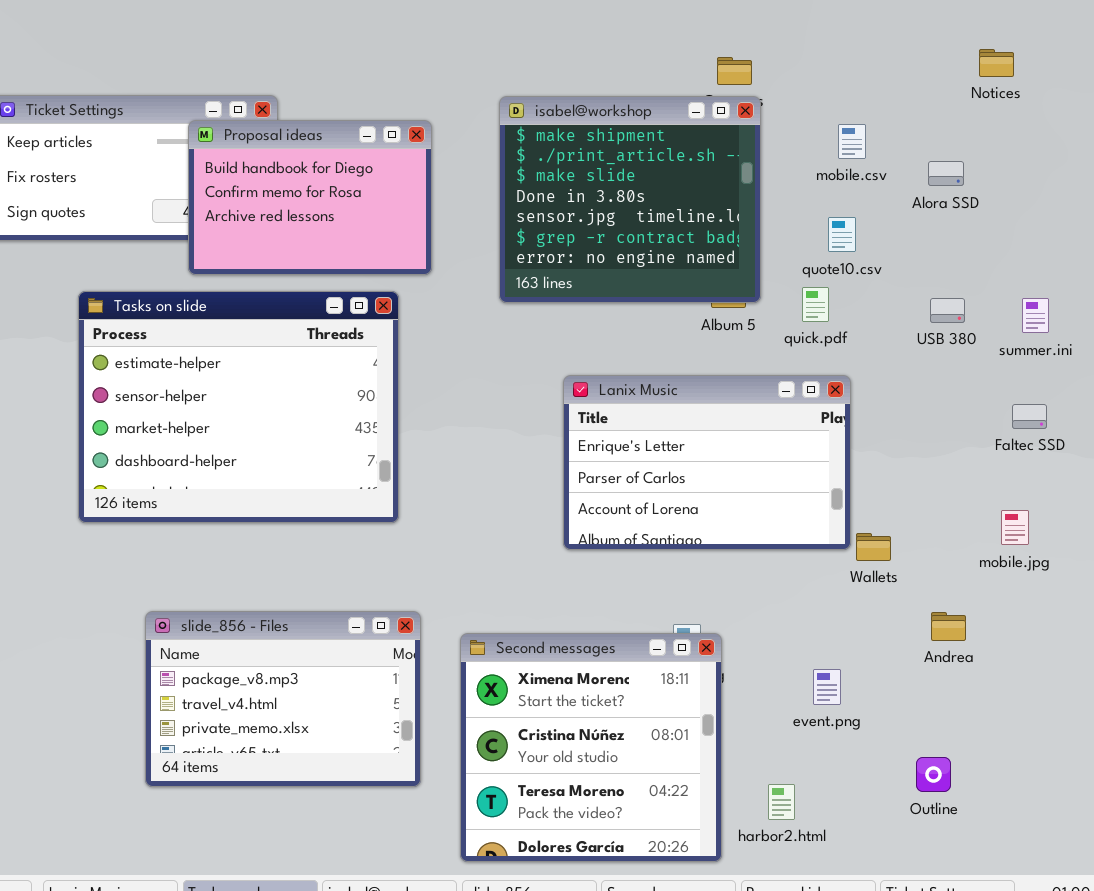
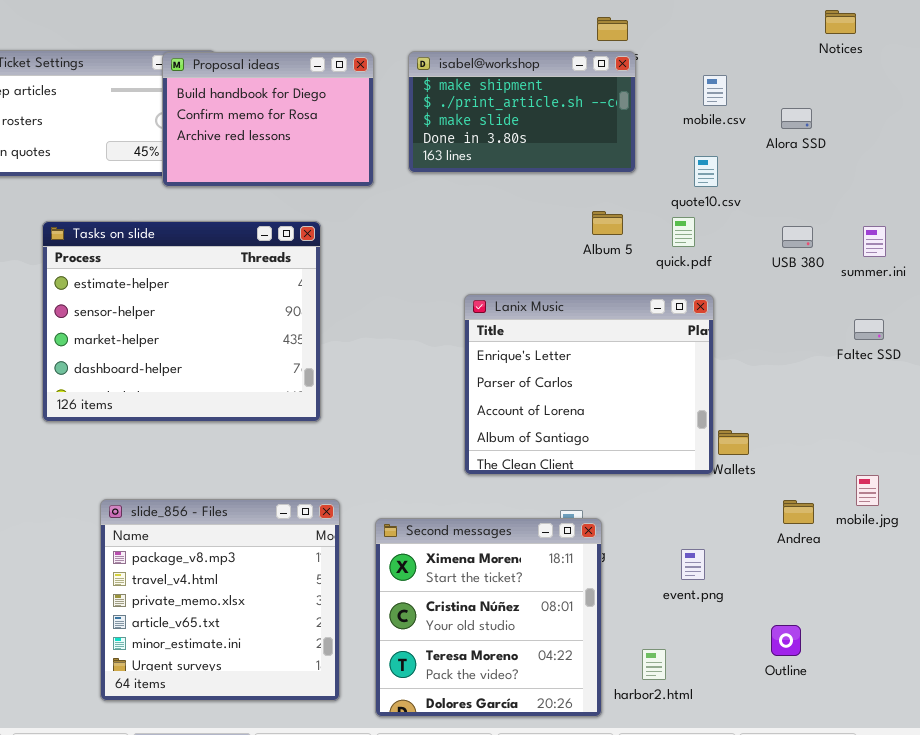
isabel@workshop: [499,96,761,303] -> [408,51,636,173], resized
Proposal ideas: [188,120,432,275] -> [162,52,374,187], moved
Lanix Music: [563,375,851,550] -> [464,294,714,475], resized
mobile.jpg: [1001,510,1029,545] -> [856,475,879,506], moved
slide_856 - Files: [145,611,421,787] -> [100,499,340,701], resized

